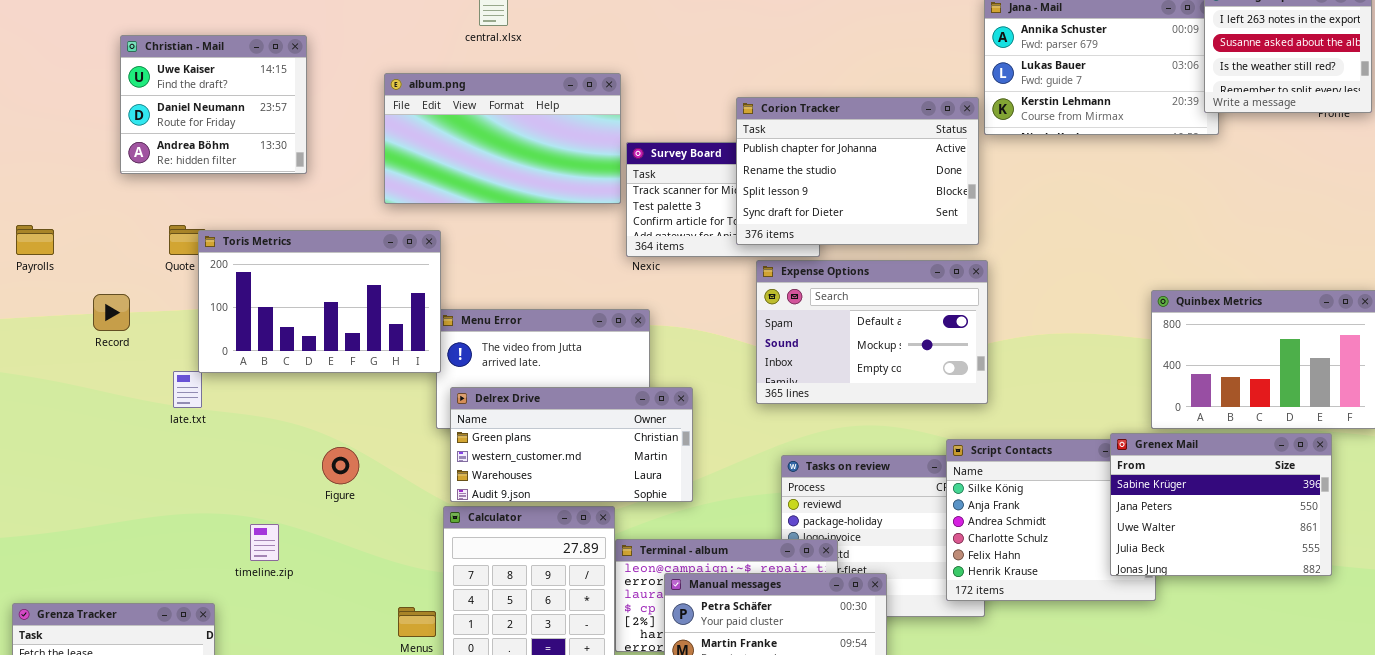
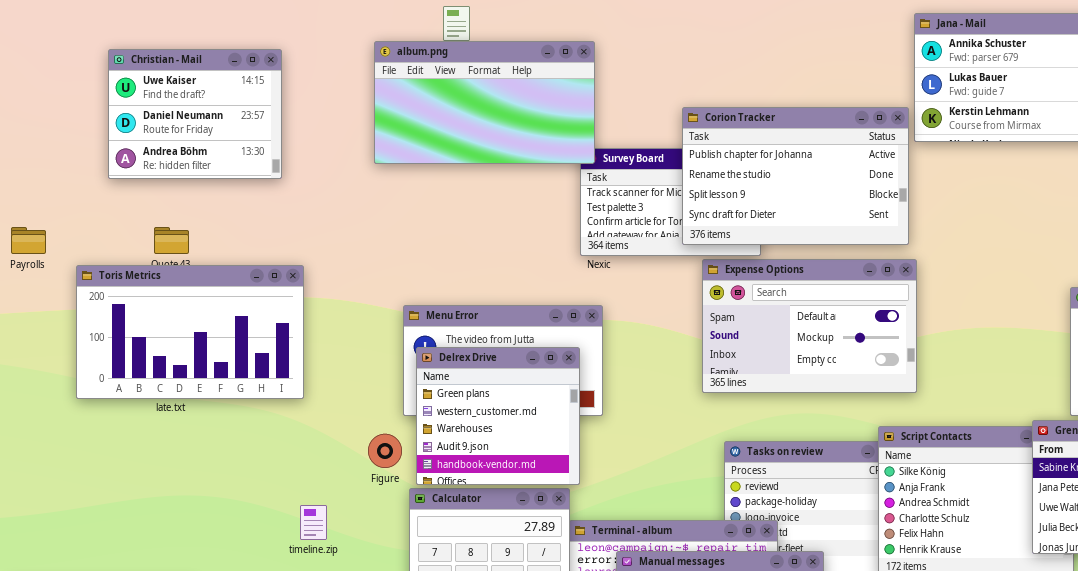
album.png: [384,73,621,204] -> [374,41,595,164], moved
Toris Metrics: [198,230,441,373] -> [76,265,304,399], moved
Delrex Drive: [450,387,693,502] -> [416,347,580,485], resized
Figure: [322,447,359,484] -> [368,434,402,468], moved
timeline.zip: [250,524,279,561] -> [300,505,327,540], moved

